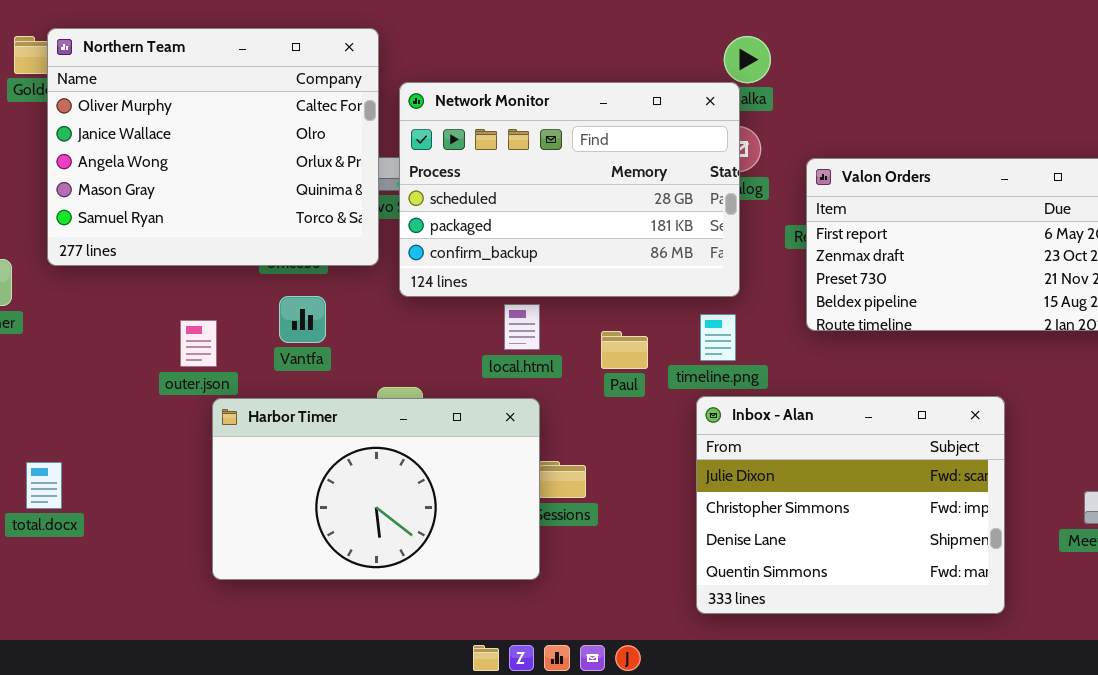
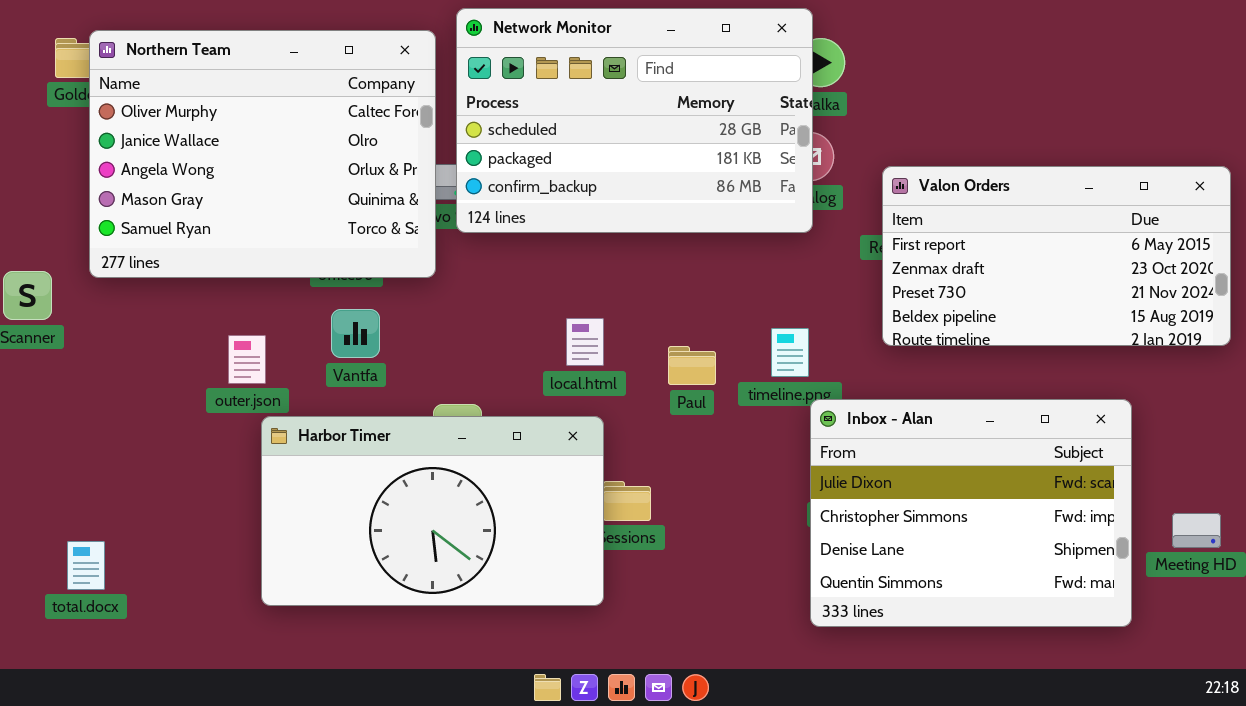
Network Monitor: [399,82,740,297] -> [456,8,813,233], moved
Inbox - Alan: [696,396,1005,614] -> [810,399,1132,627], moved
total.docx: [26,462,62,509] -> [67,541,105,590], moved

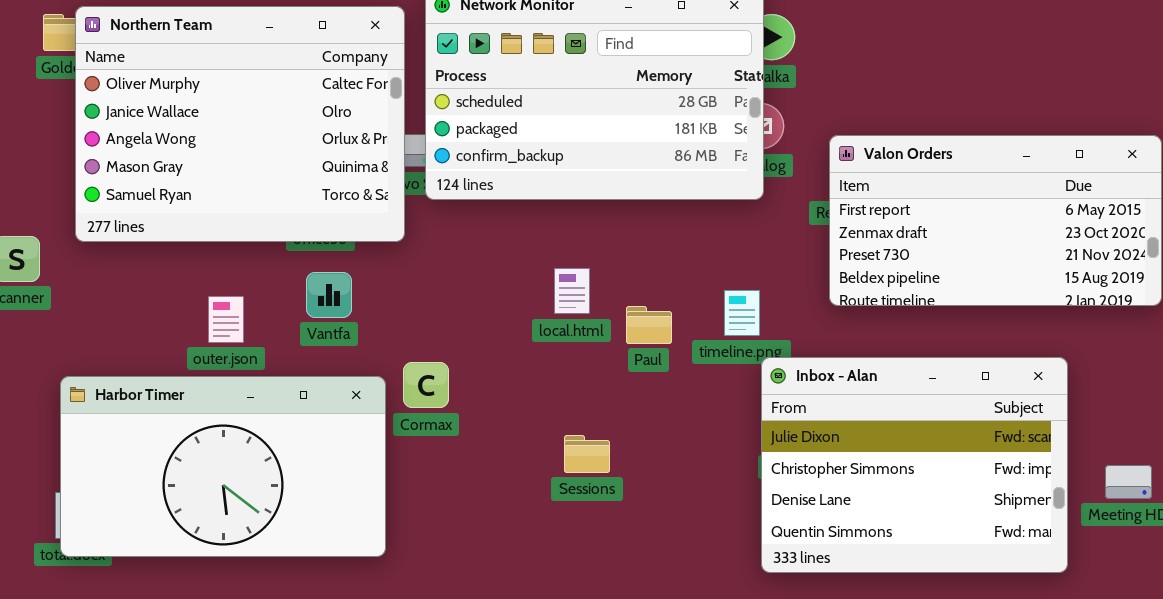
local.html: [566,318,604,366] -> [554,268,590,314], moved
Harbor Timer: [261,416,604,606] -> [60,376,386,557], moved

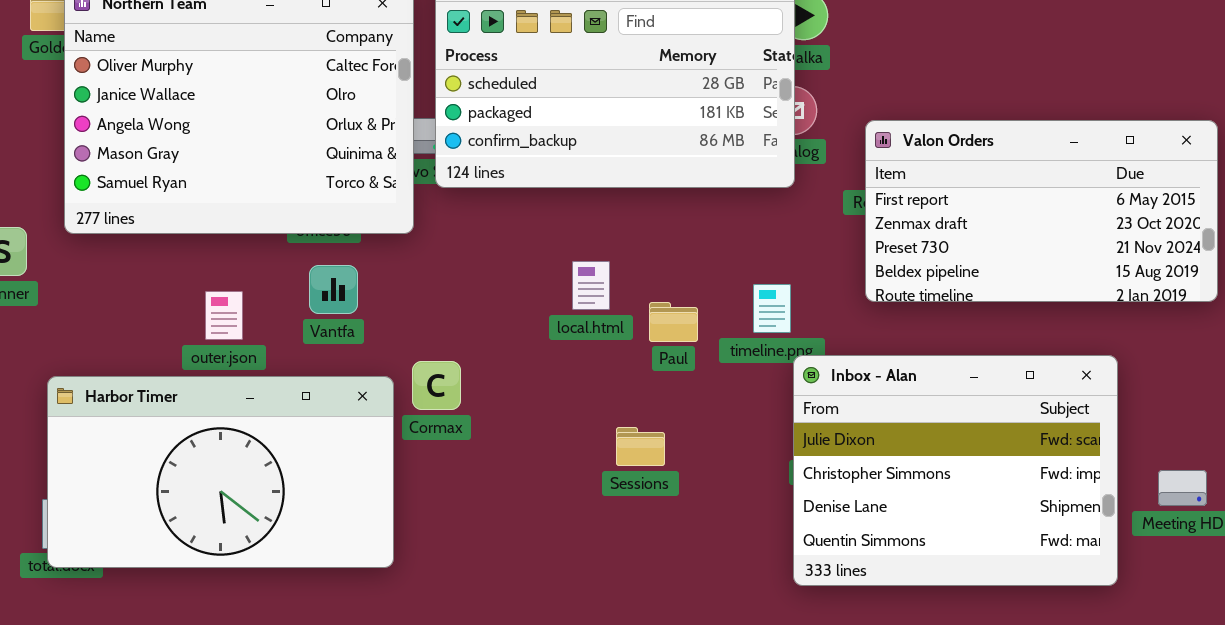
Sessions: [564,435,610,473] -> [616,427,665,466], moved

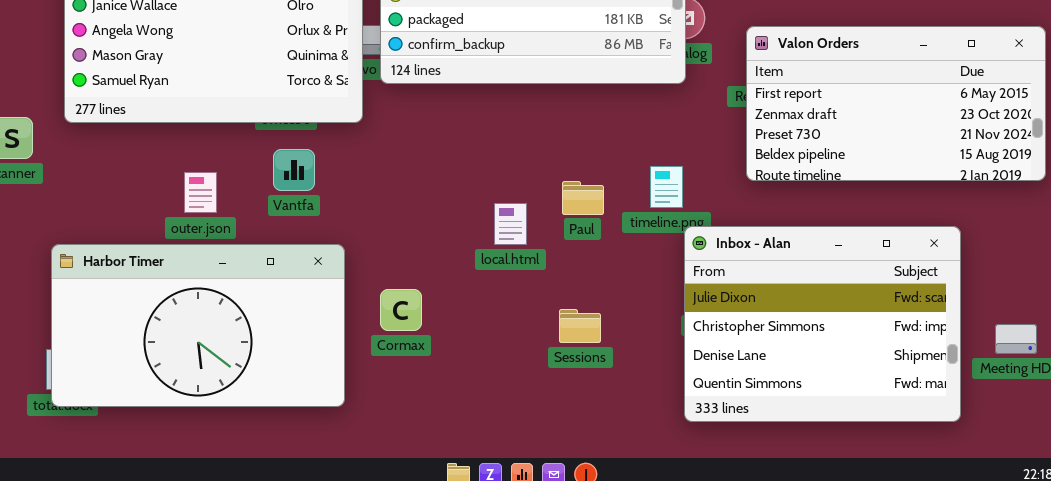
local.html: [572,261,610,310] -> [494,203,527,245], moved
Cormax: [412,361,461,410] -> [380,289,422,331], moved
Sessions: [616,427,665,466] -> [559,309,601,343], moved

